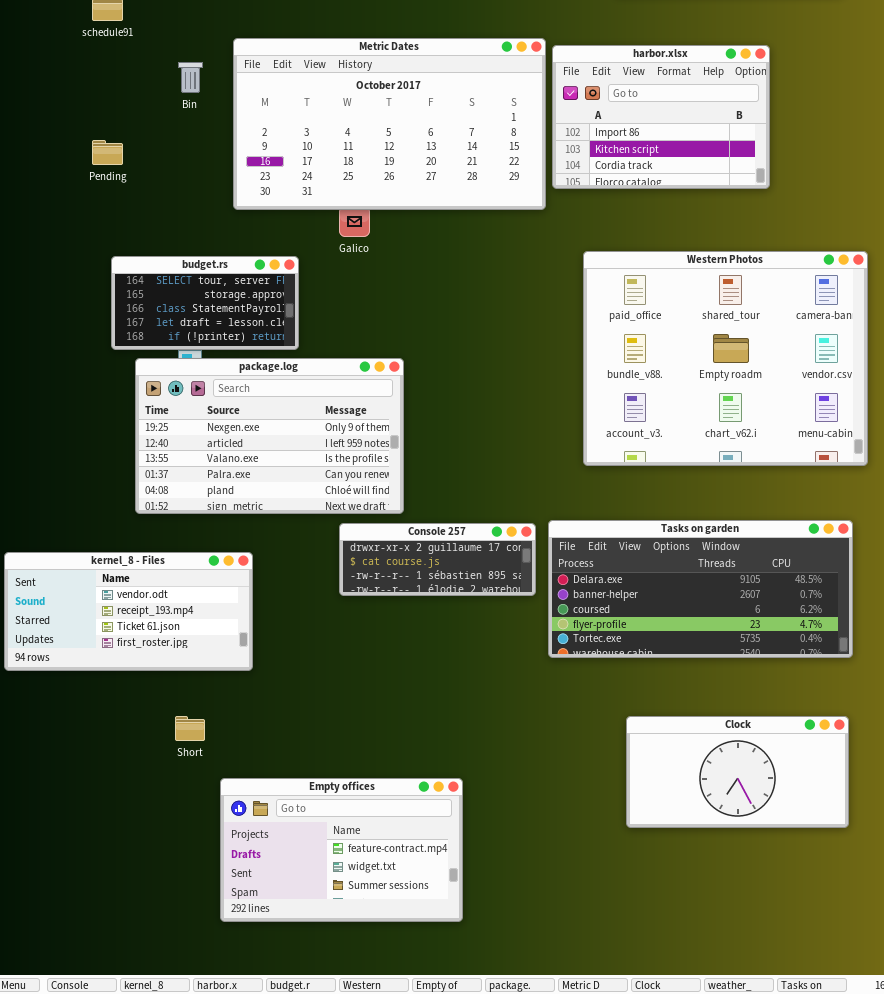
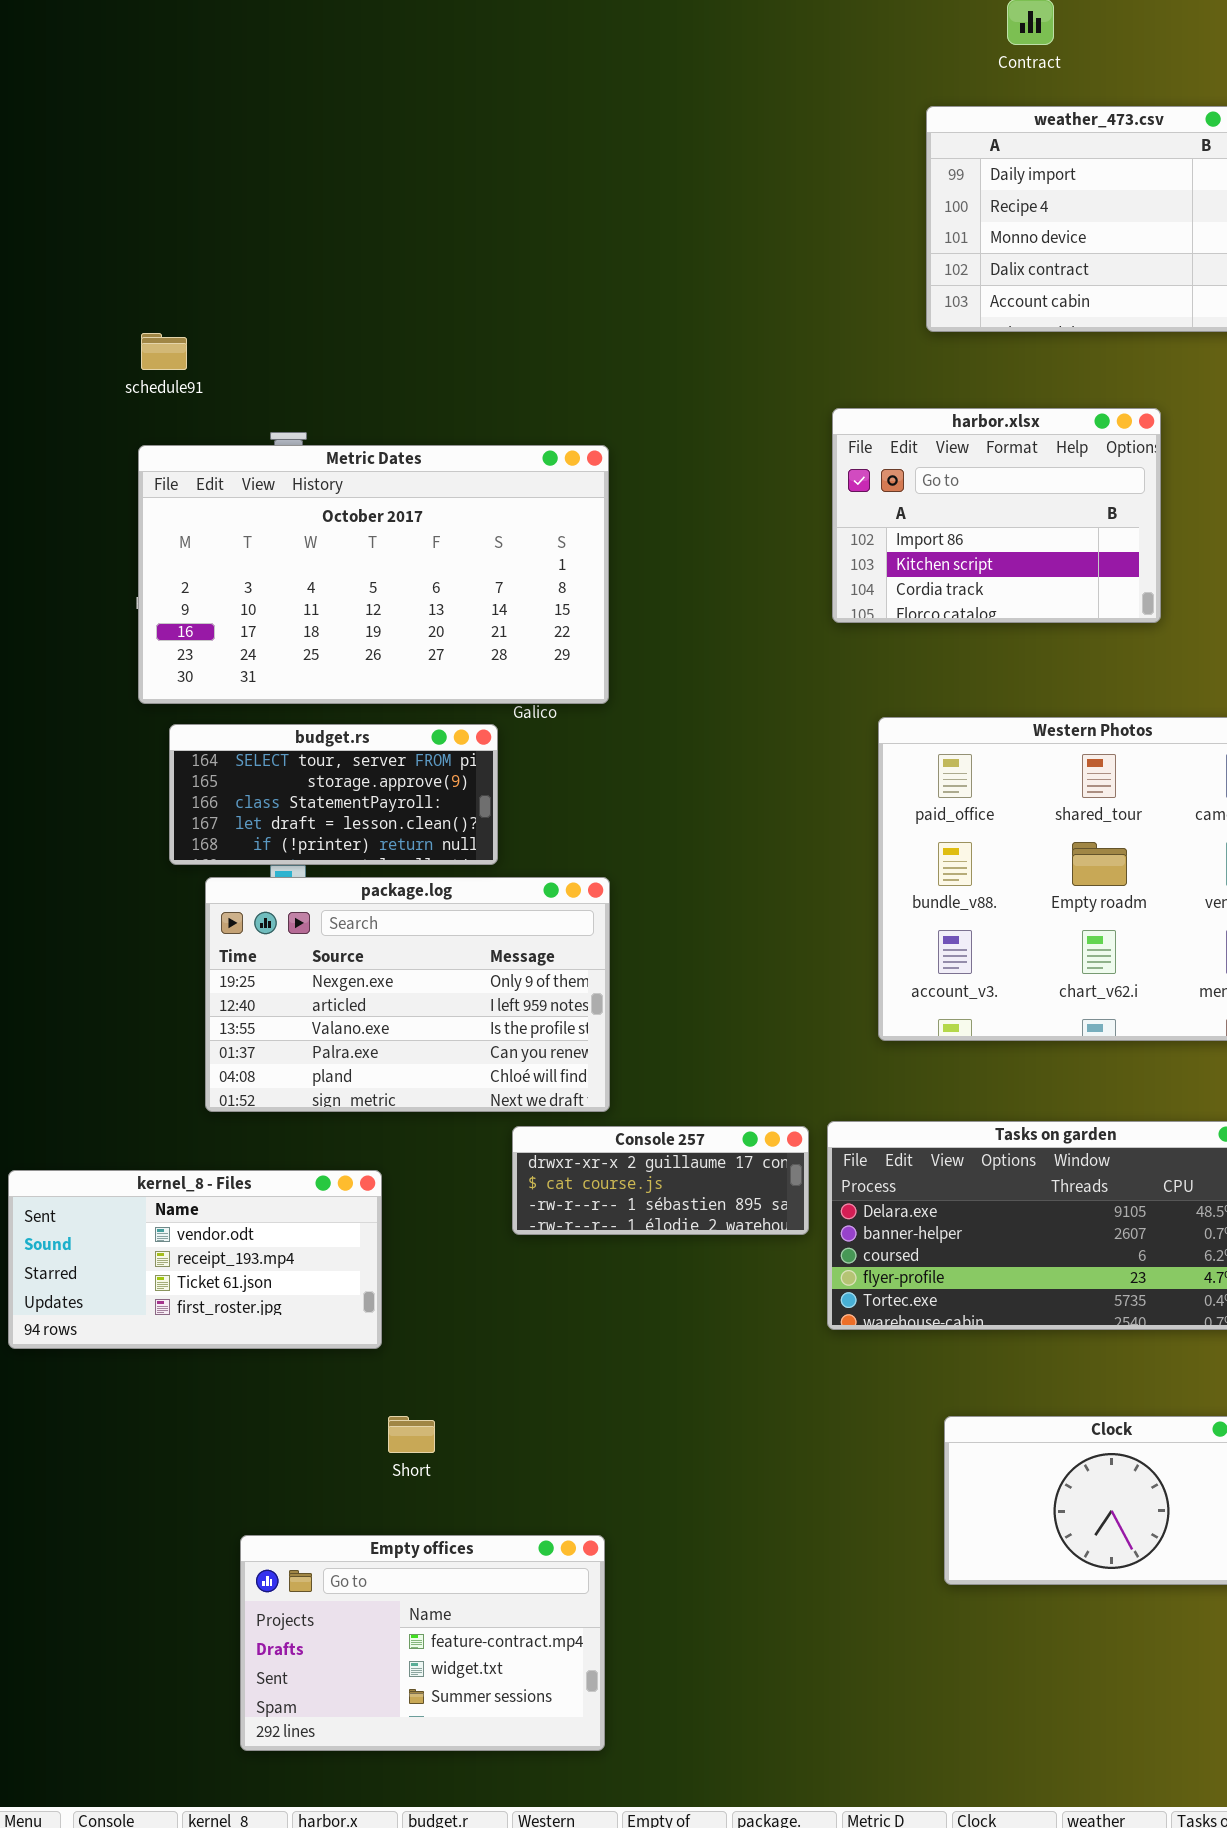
Metric Dates: [233,38,546,210] -> [138,445,609,704], moved
budget.rs: [111,256,299,350] -> [169,724,498,865], resized
Short: [175,716,205,741] -> [388,1416,435,1453], moved
Empty offices: [220,778,463,922] -> [240,1535,605,1751], moved

